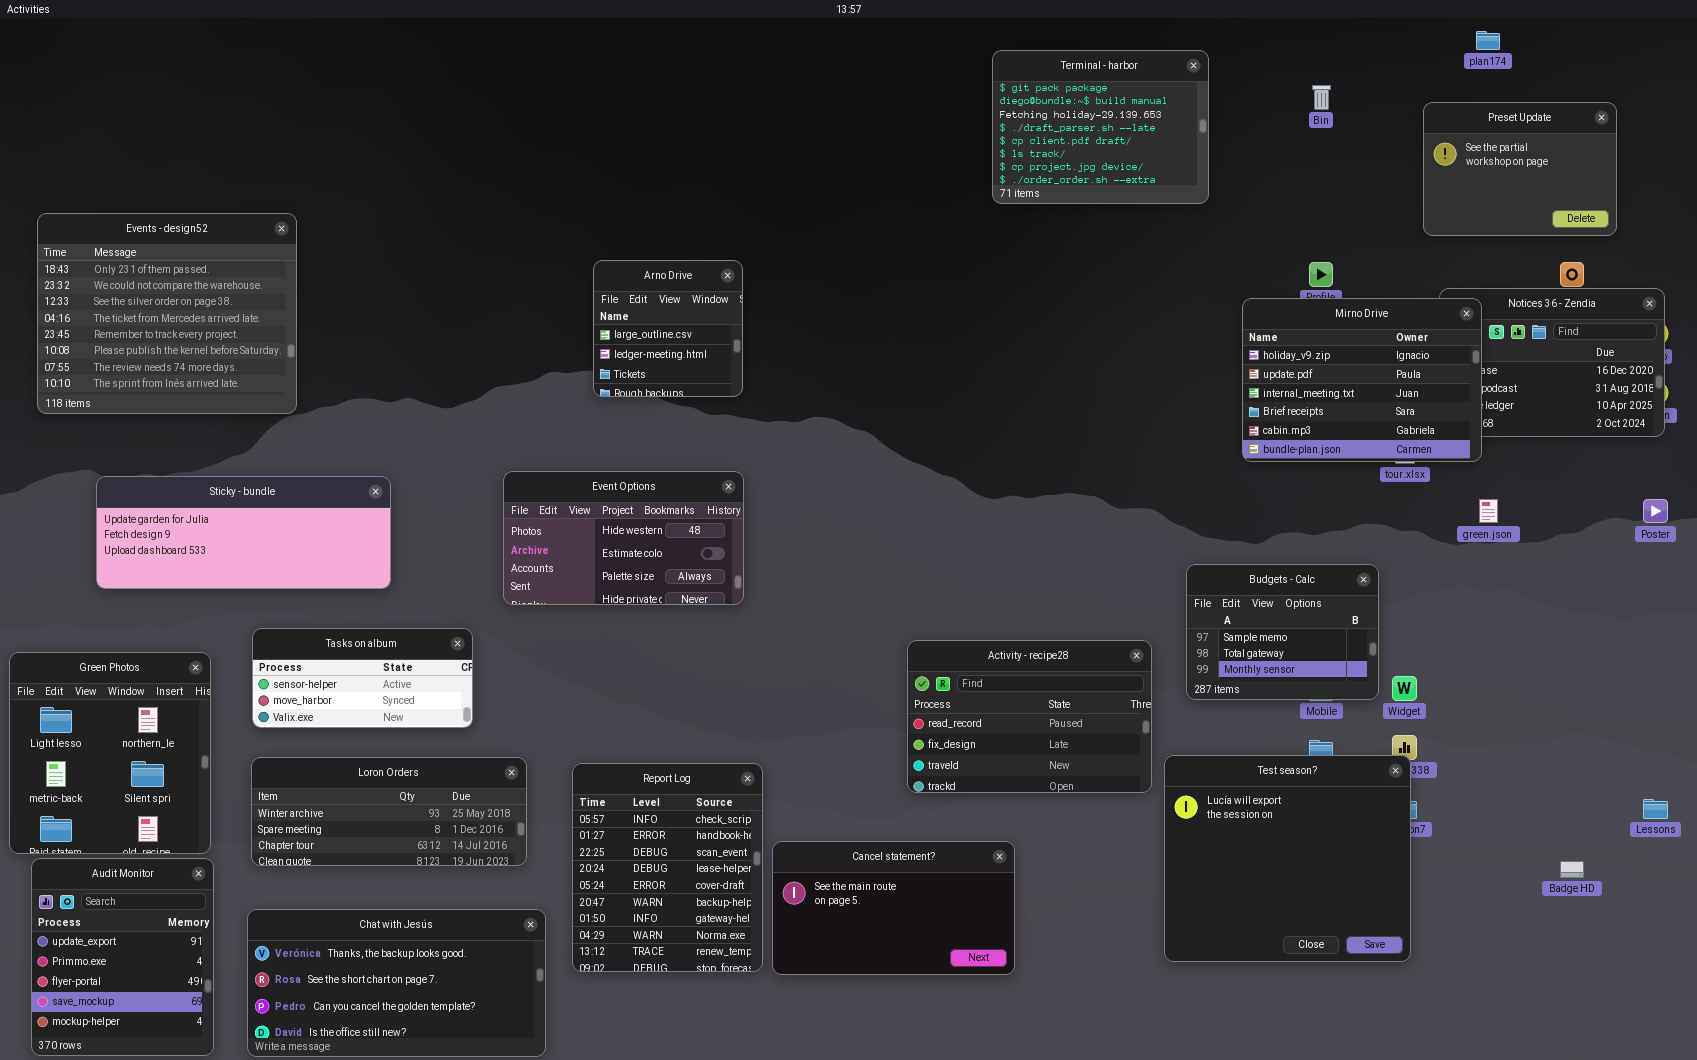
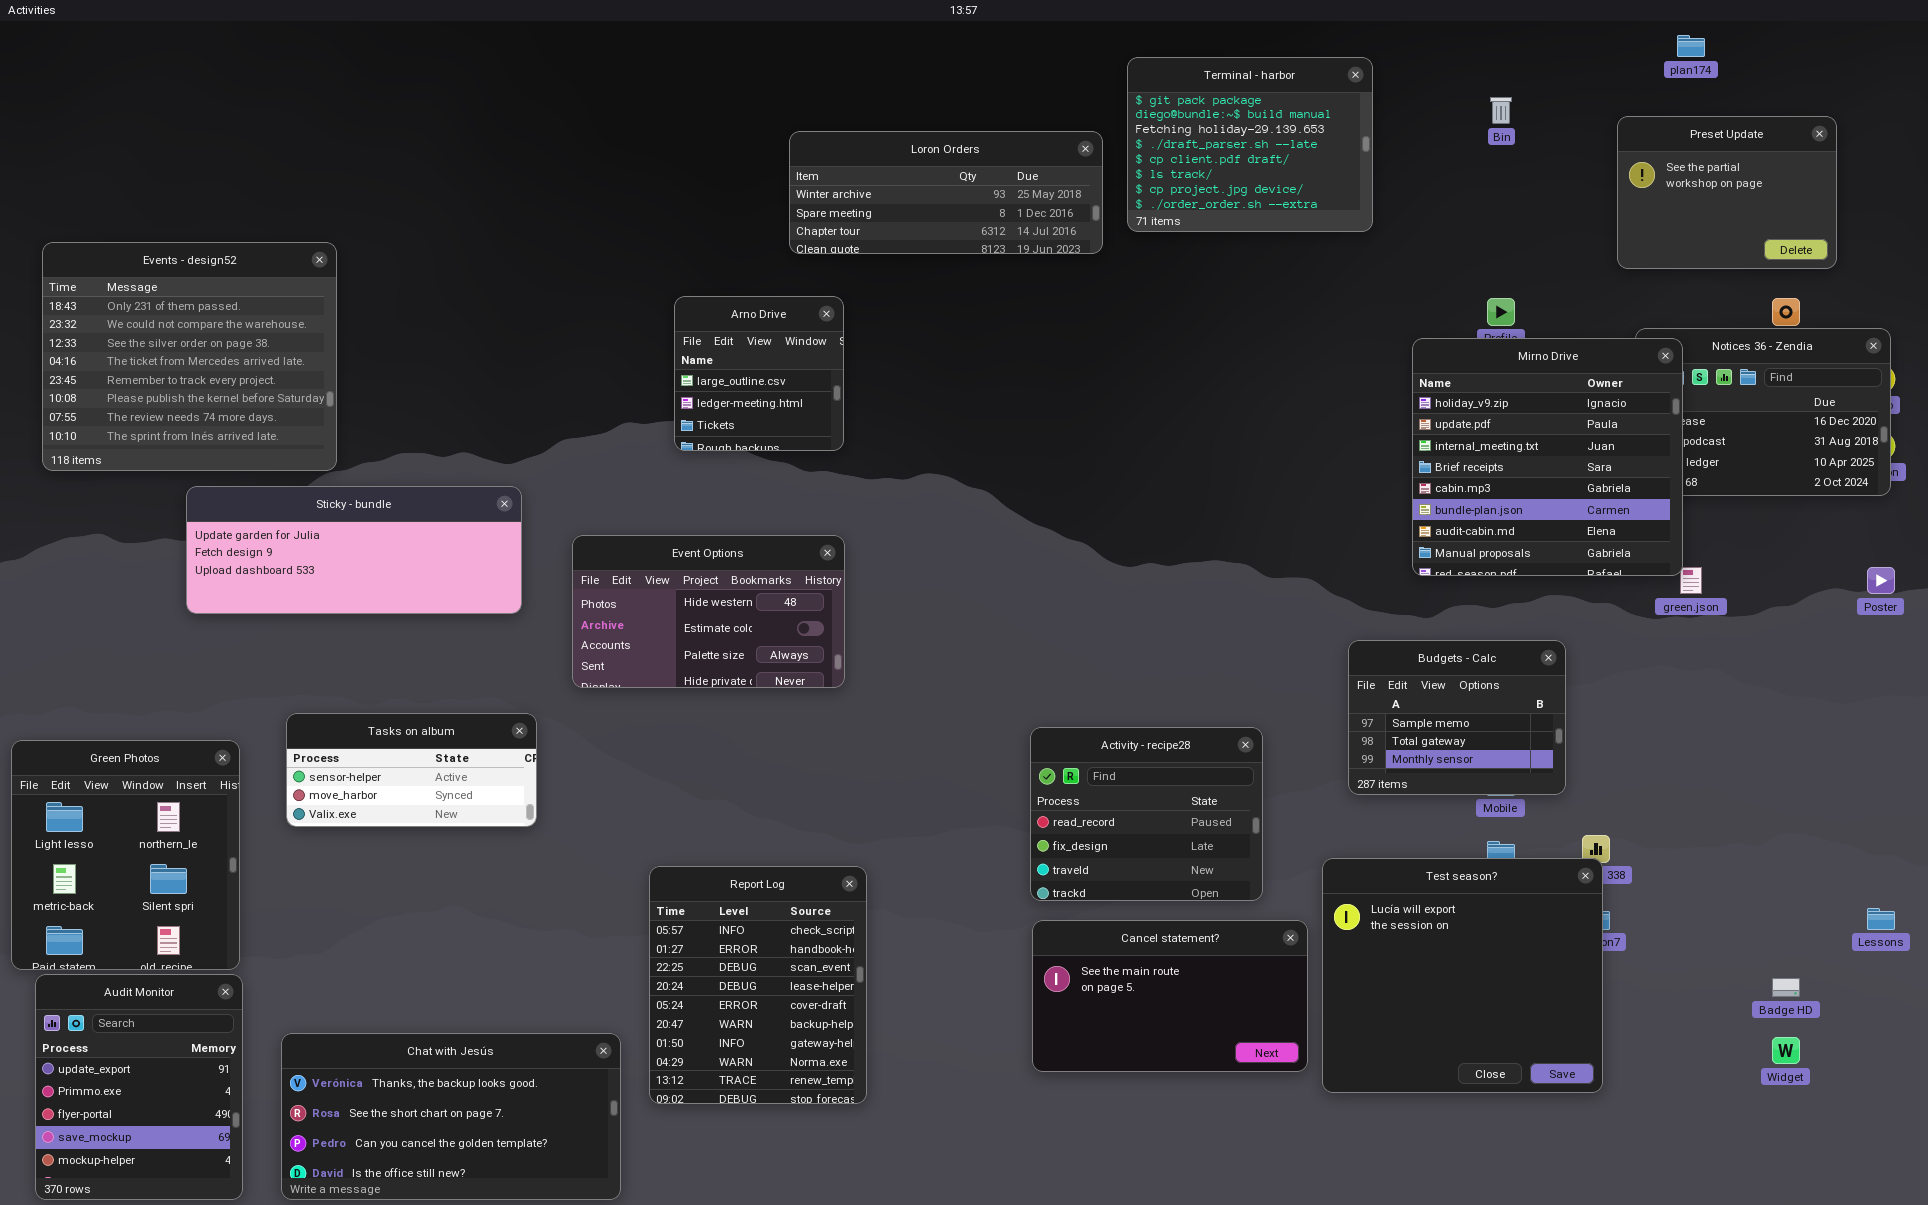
Mirno Drive: [1242,298,1482,462] -> [1412,338,1683,576], resized
Sticky - bundle: [96,476,391,589] -> [186,486,522,614], moved
Activity - recipe28: [907,640,1152,793] -> [1030,727,1263,901], resized
Widget: [1392,676,1417,701] -> [1772,1037,1800,1064], moved
Loron Orders: [251,757,527,866] -> [789,131,1103,254], moved
Cancel statement?: [772,841,1015,975] -> [1032,920,1308,1072], moved

